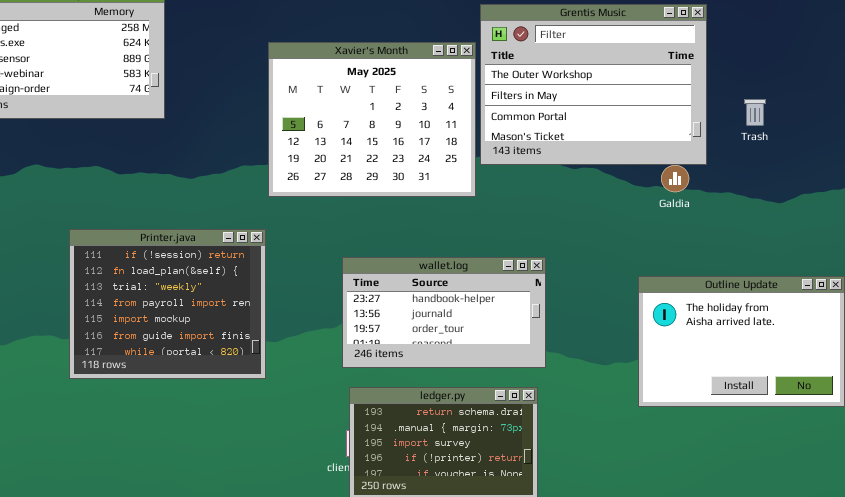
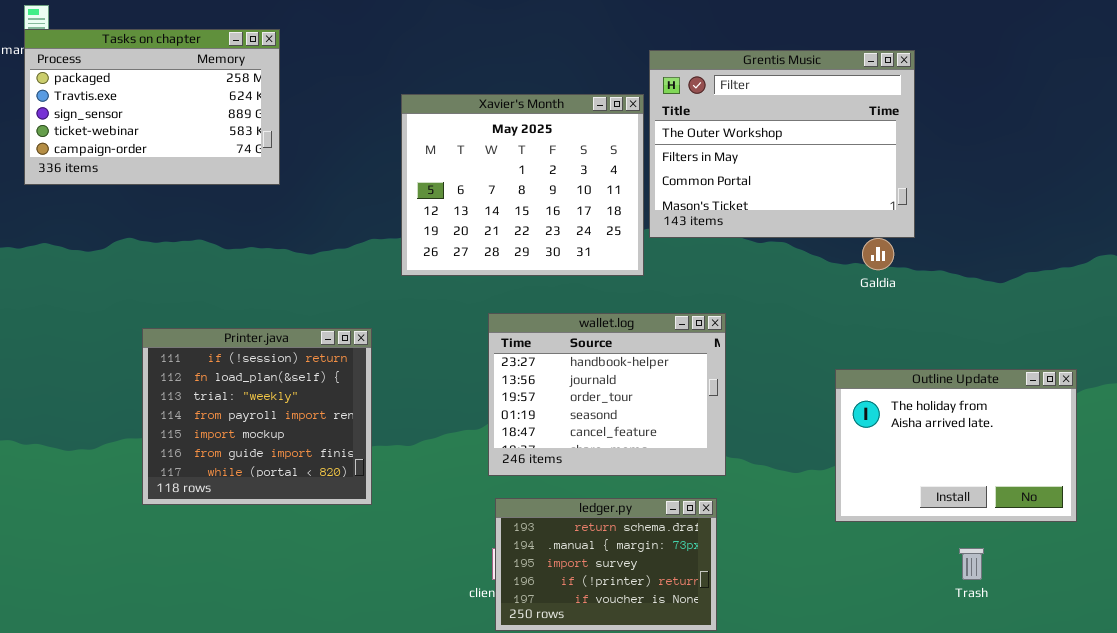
Trash: [744,99,766,126] -> [959,548,984,580], moved
Printer.java: [69,229,266,379] -> [142,328,372,505], moved
wallet.log: [342,257,546,368] -> [488,313,726,476], resized

